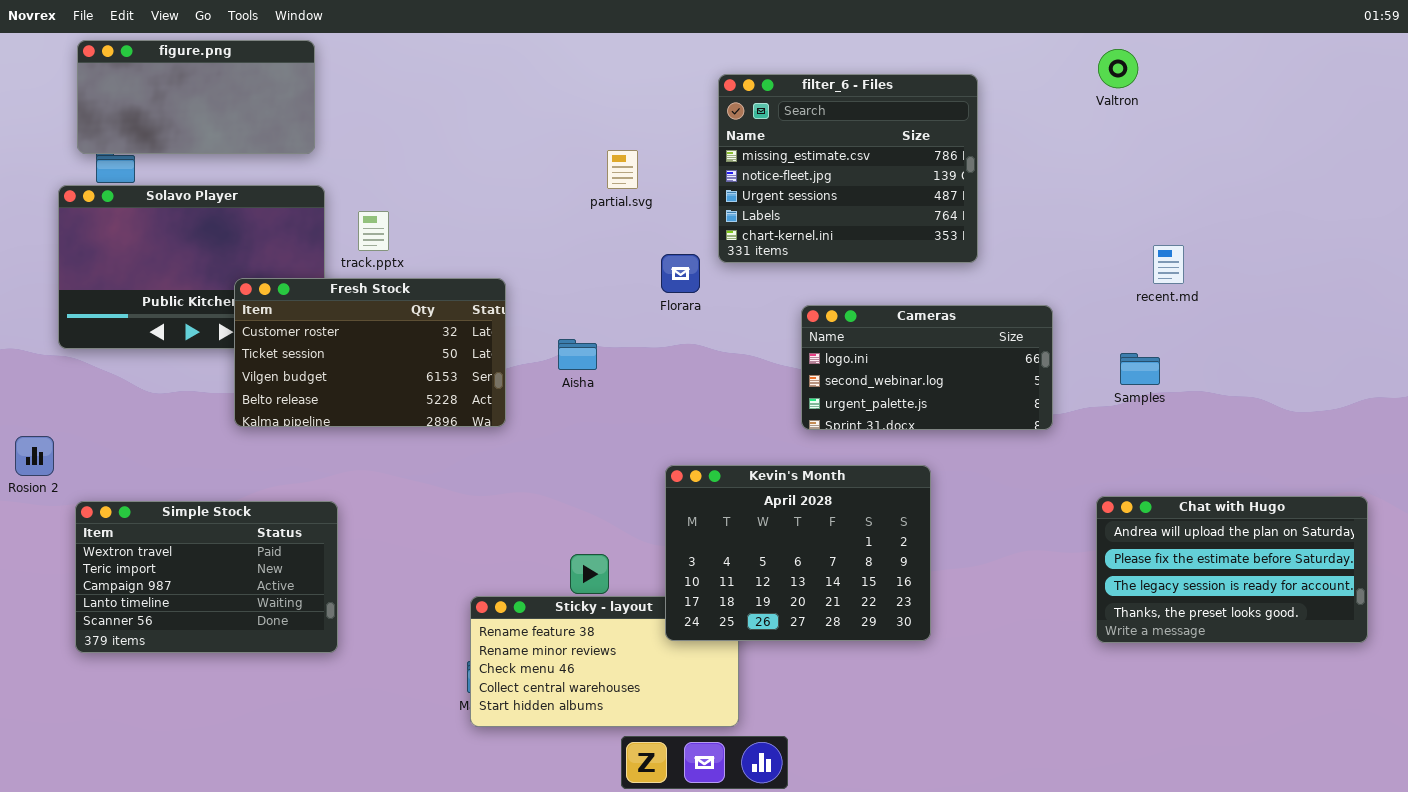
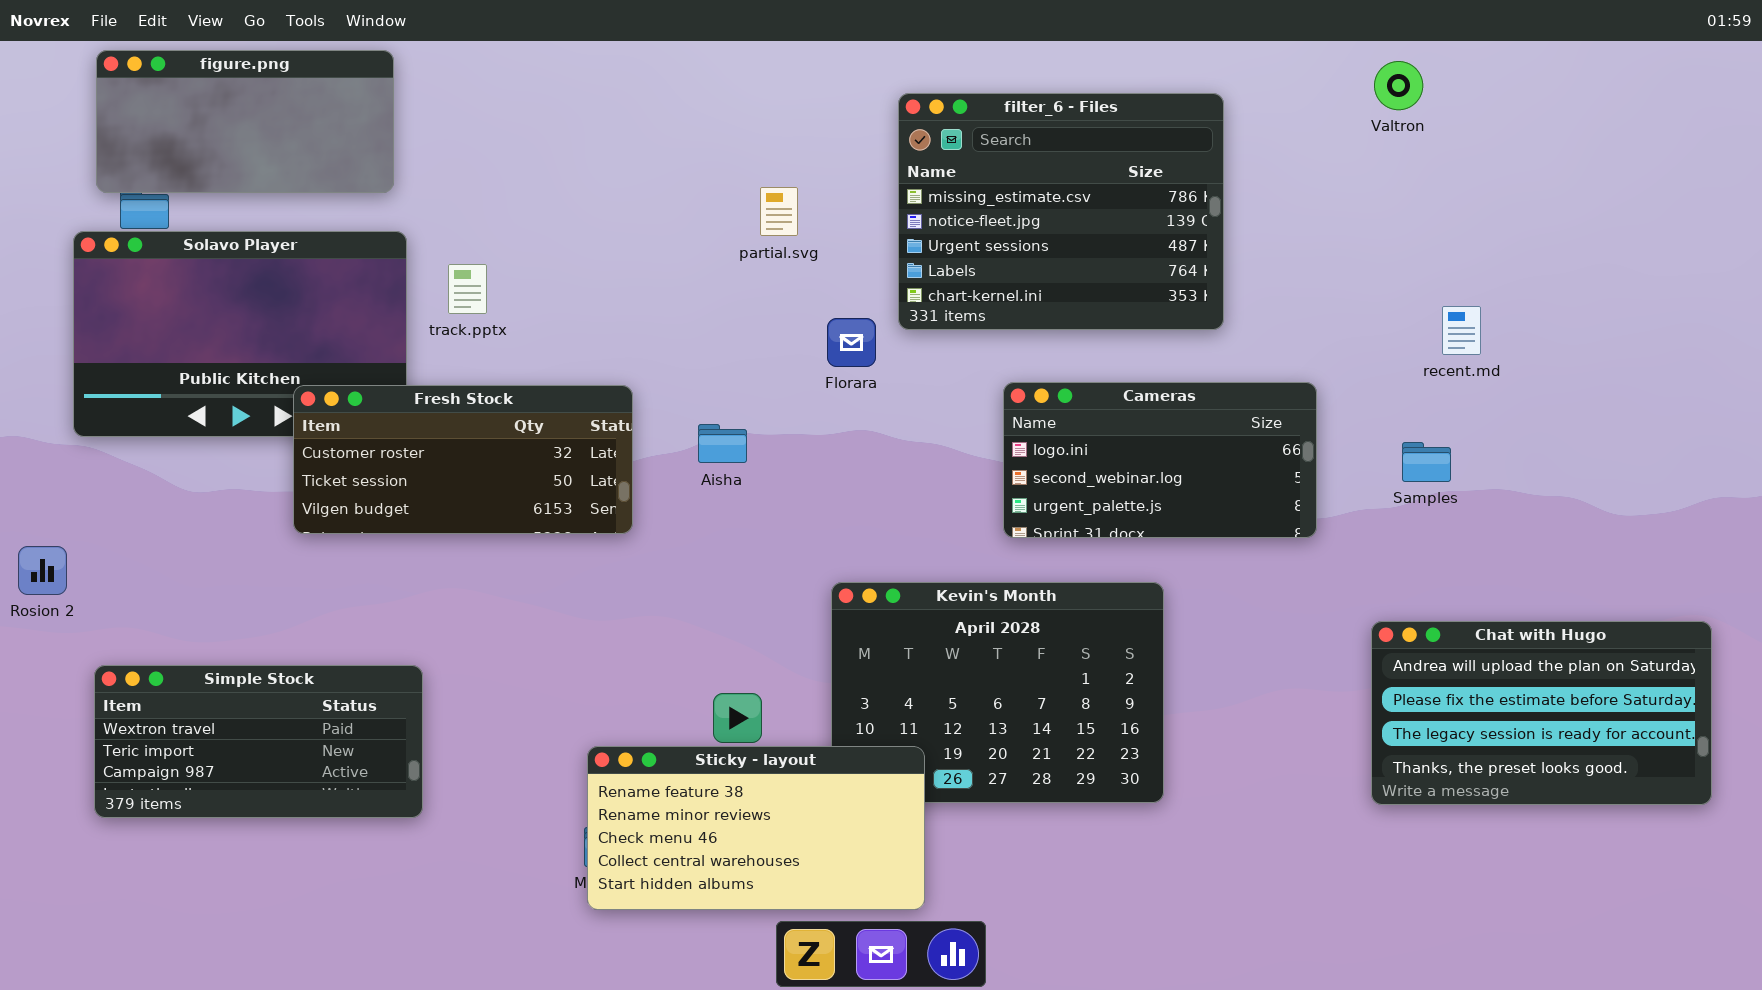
Fresh Stock: [234,278,506,427] -> [293,385,633,534], resized
Simple Stock: [75,501,338,653] -> [94,665,423,818], resized
Sticky - layout: [470,596,739,727] -> [587,746,925,910], raised

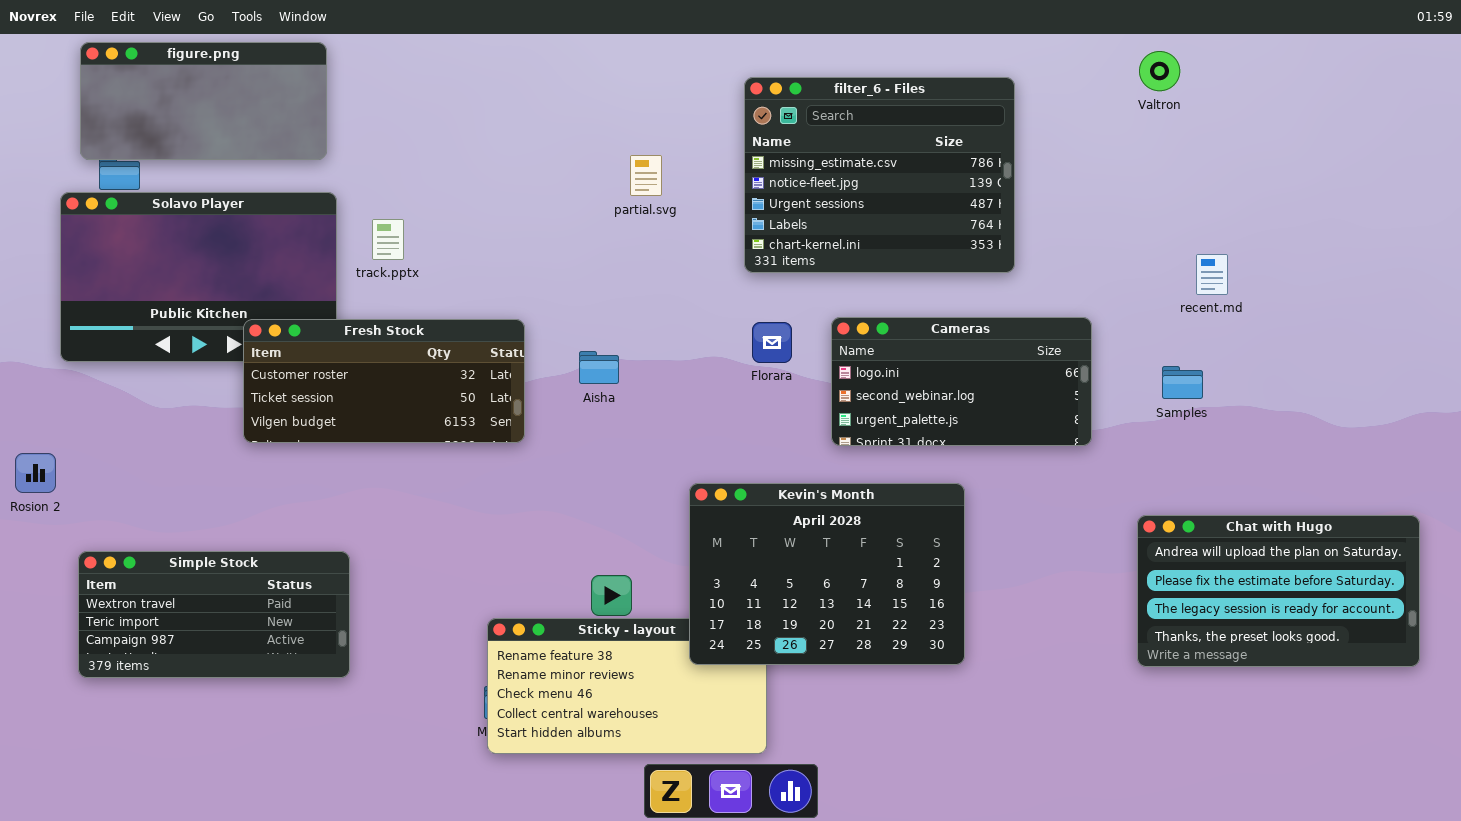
Florara: [827,318,876,367] -> [752,322,792,363], moved
Kevin's Month: [831,582,1164,803] -> [689,483,965,665], raised

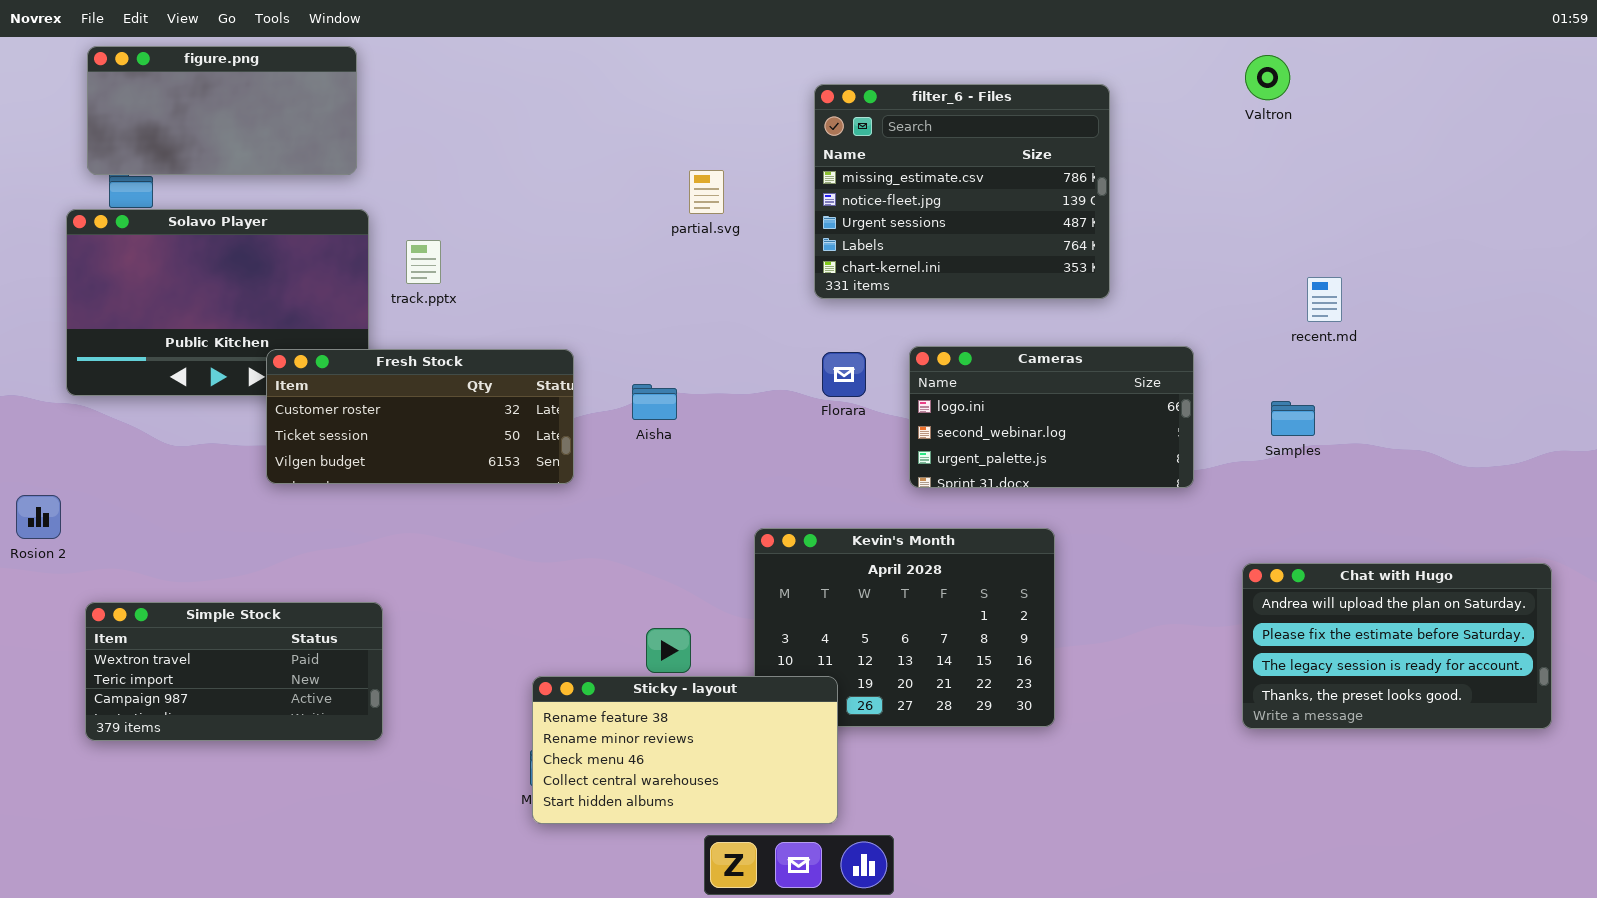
Sticky - layout: [487,618,767,754] -> [532,676,838,824], raised

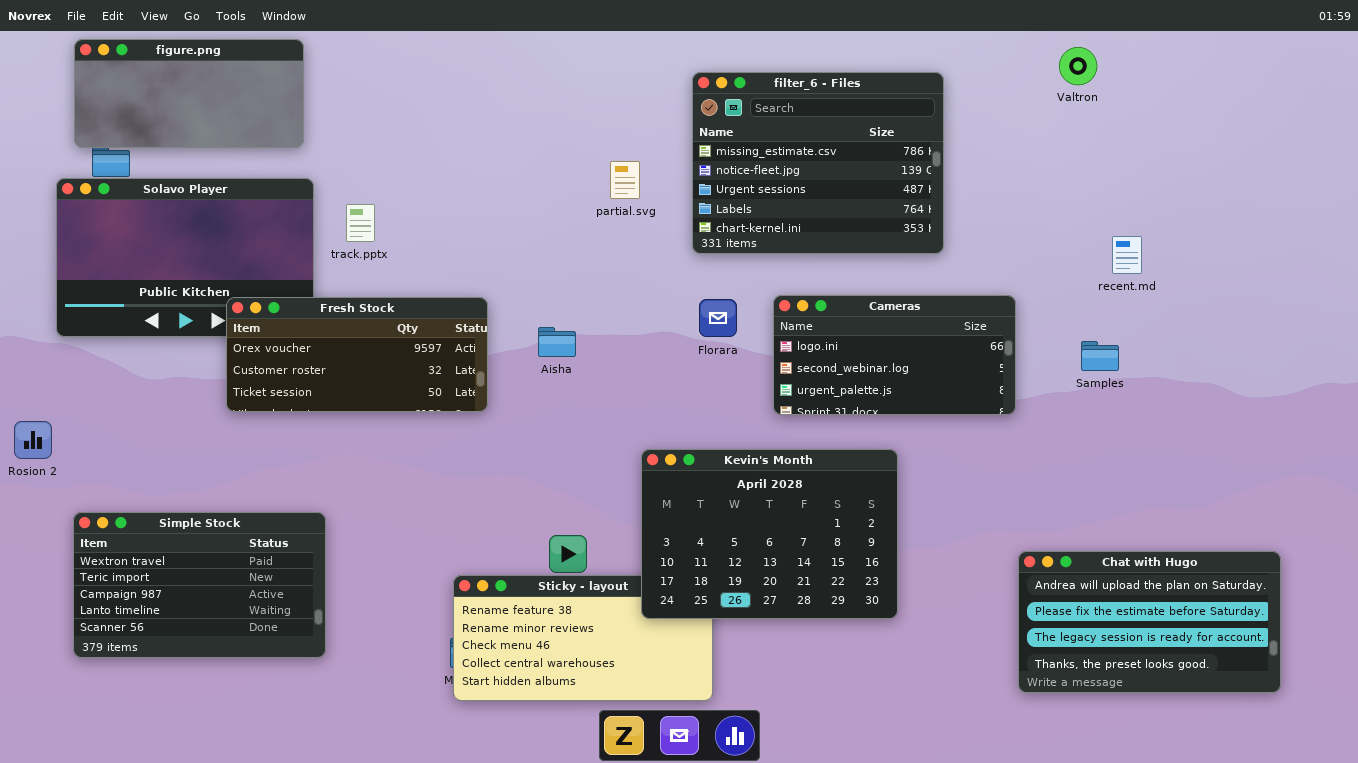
partial.svg: [689,170,724,214] -> [610,161,640,199], moved
Fresh Stock: [266,349,574,484] -> [226,297,488,412], scrolled up 1 row
Kevin's Month: [754,528,1055,727] -> [641,449,898,619], raised
Chat with Hugo: [1242,563,1552,729] -> [1018,551,1281,693], moved
Simple Stock: [85,602,383,741] -> [73,512,326,658], resized

